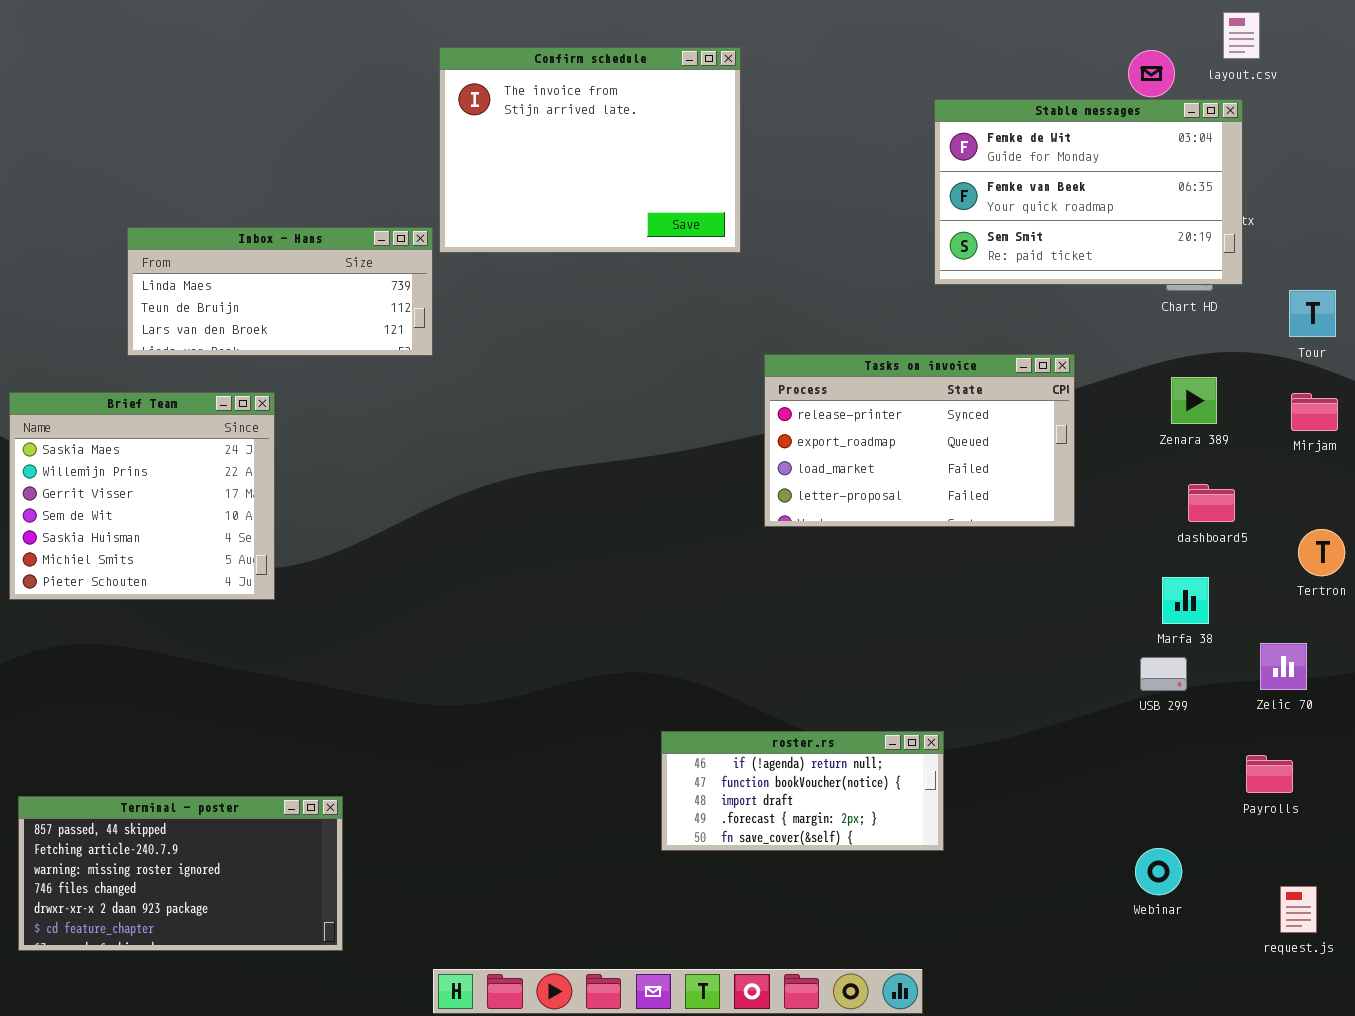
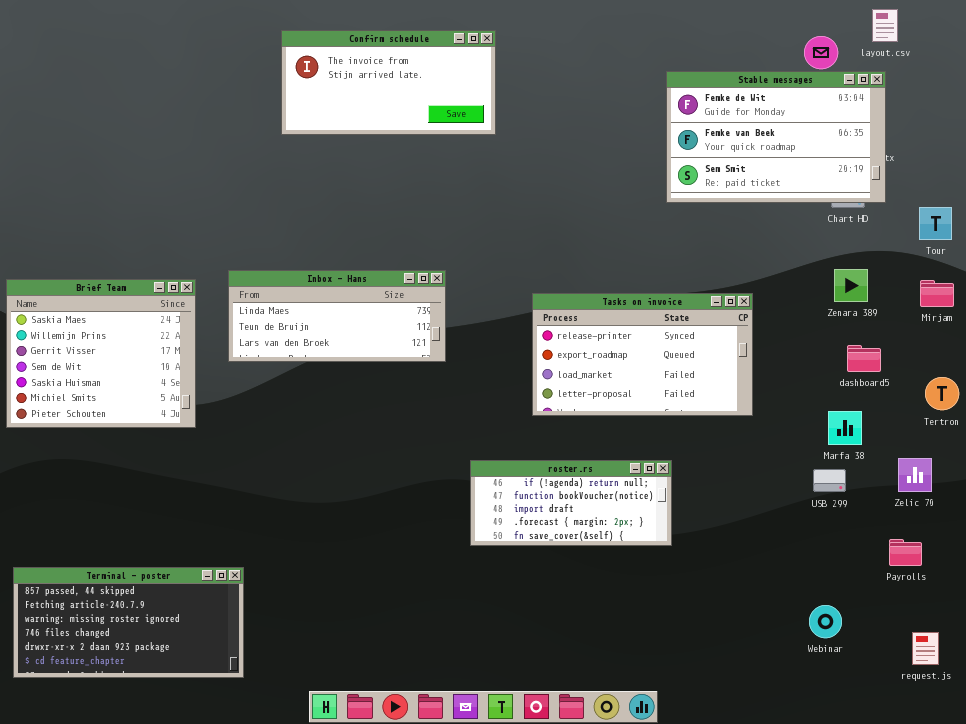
Confirm schedule: [439,47,741,253] -> [281,30,496,135], moved, resized
Inbox - Hans: [127,227,433,356] -> [228,270,446,362], moved
Tasks on invoice: [764,354,1075,527] -> [532,293,753,416], moved
roster.rs: [661,731,944,851] -> [470,460,672,546], moved

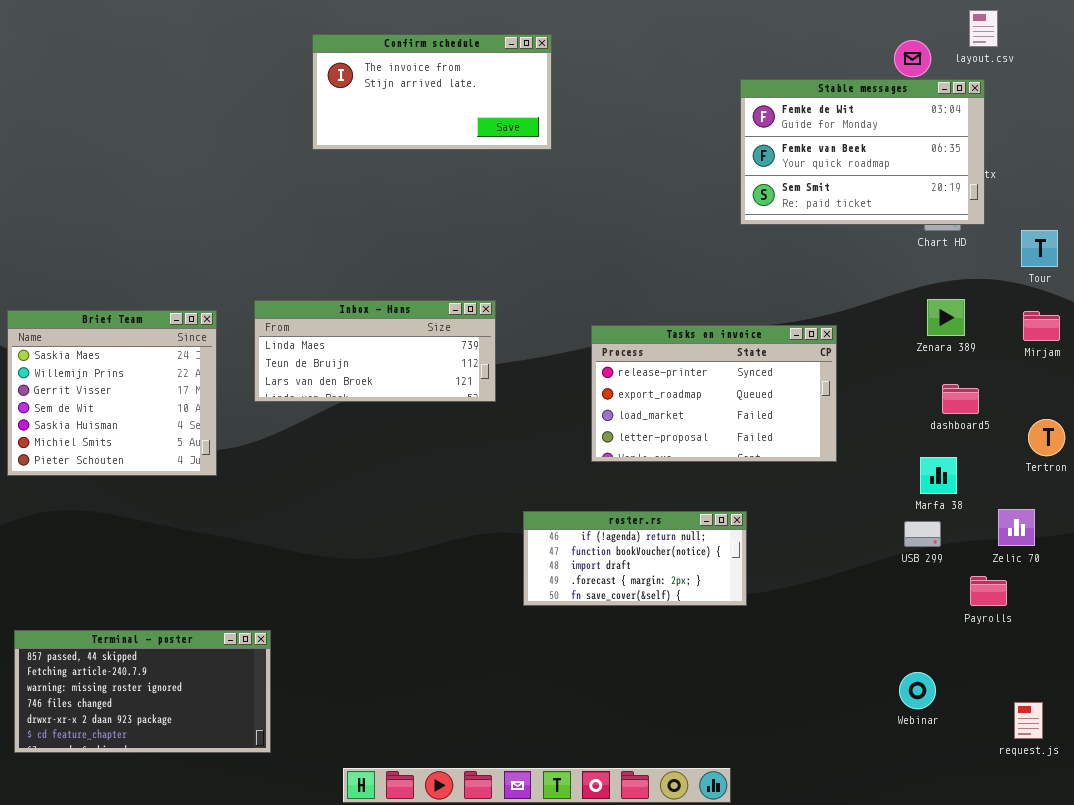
Payrolls: [889,539,922,566] -> [970,576,1007,606], moved

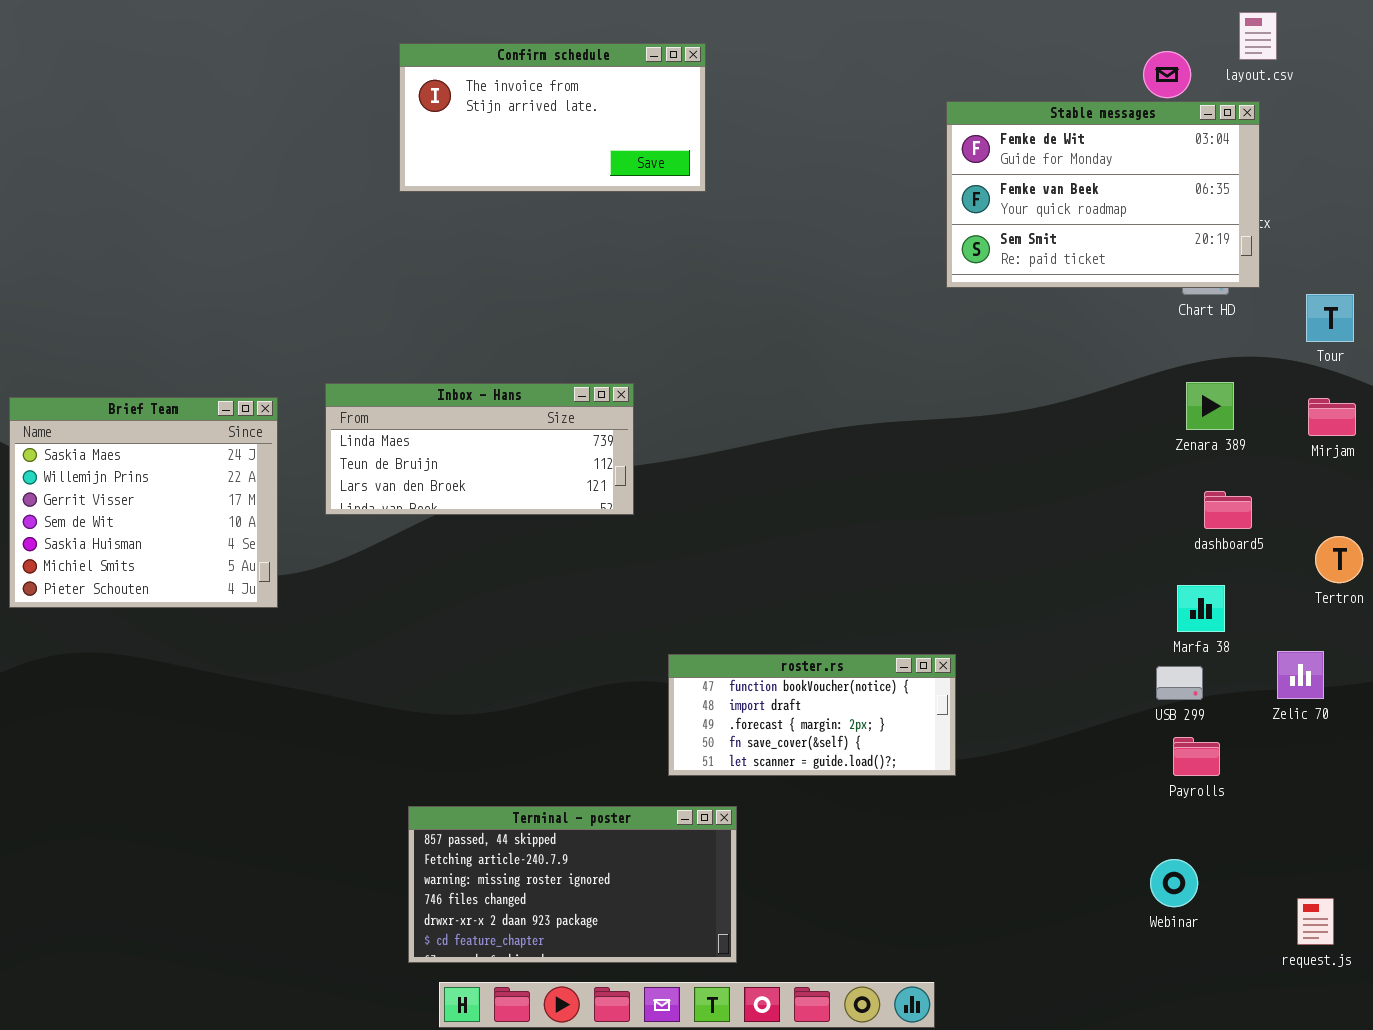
Tasks on invoice: [591,325,837,462] -> none, closed
roster.rs: [523,511,747,606] -> [668,654,956,776], scrolled down 1 row
Payrolls: [970,576,1007,606] -> [1173,737,1220,776], moved
Terminal - poster: [14,630,271,753] -> [408,806,737,963], moved

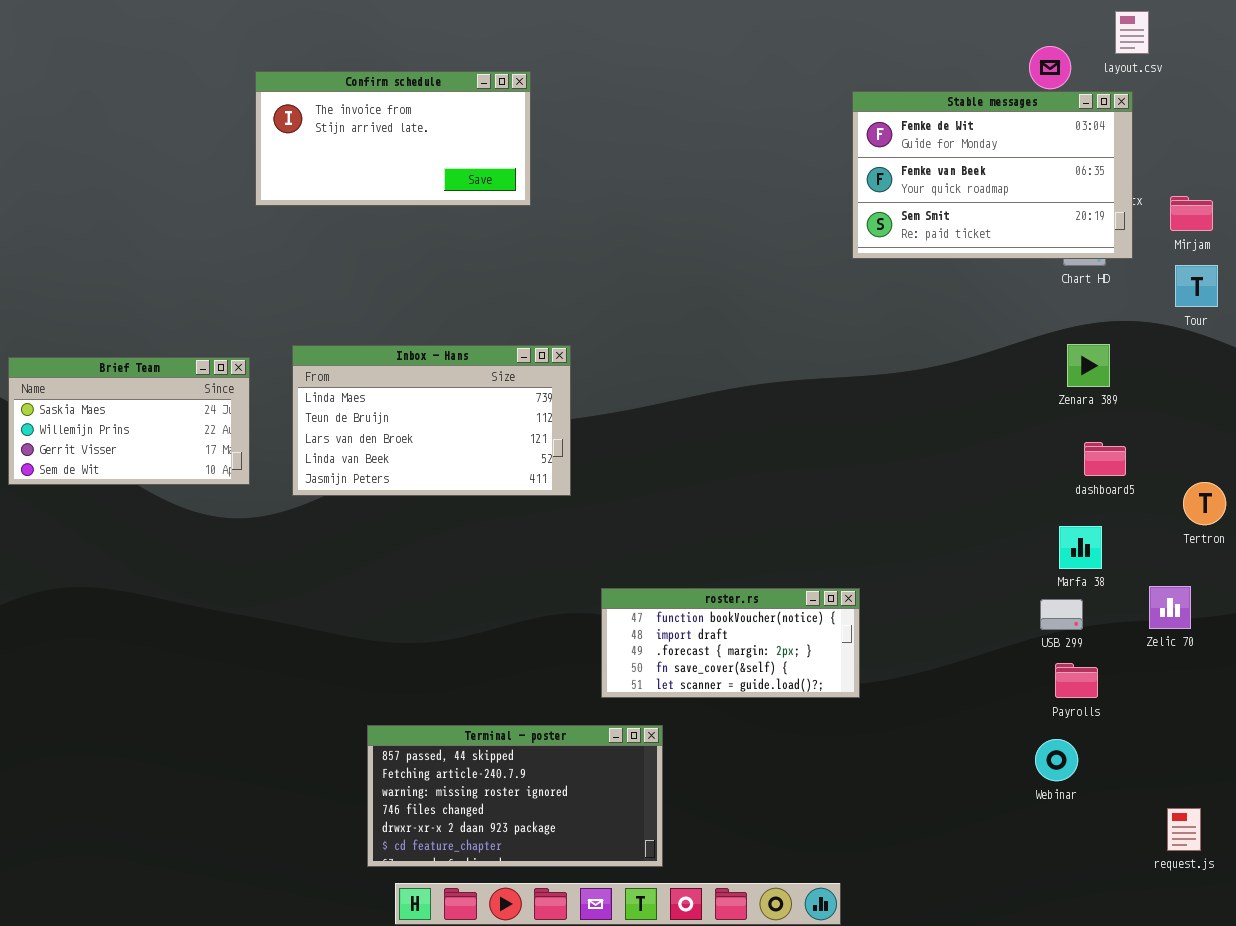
Confirm schedule: [399,43,706,192] -> [255,71,531,206], moved
Inbox - Hans: [325,383,634,515] -> [292,345,571,496], resized
Brief Team: [9,397,278,608] -> [8,357,250,485], resized
Mirjam: [1308,398,1356,436] -> [1170,196,1213,231], moved
Webinar: [1150,859,1198,907] -> [1035,739,1078,781], moved

